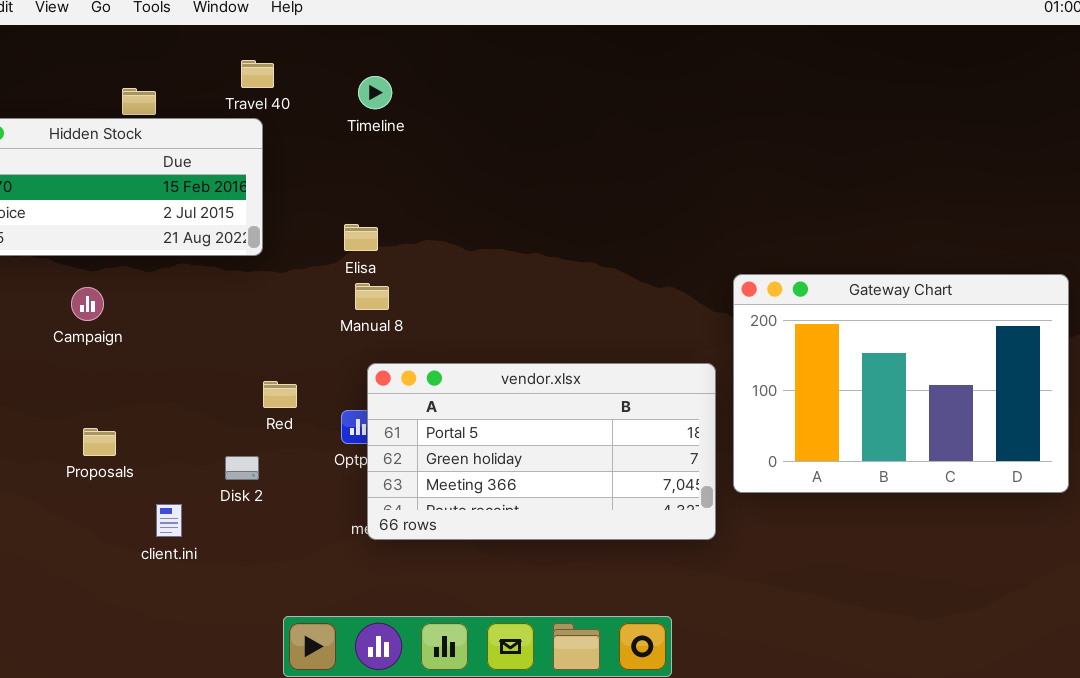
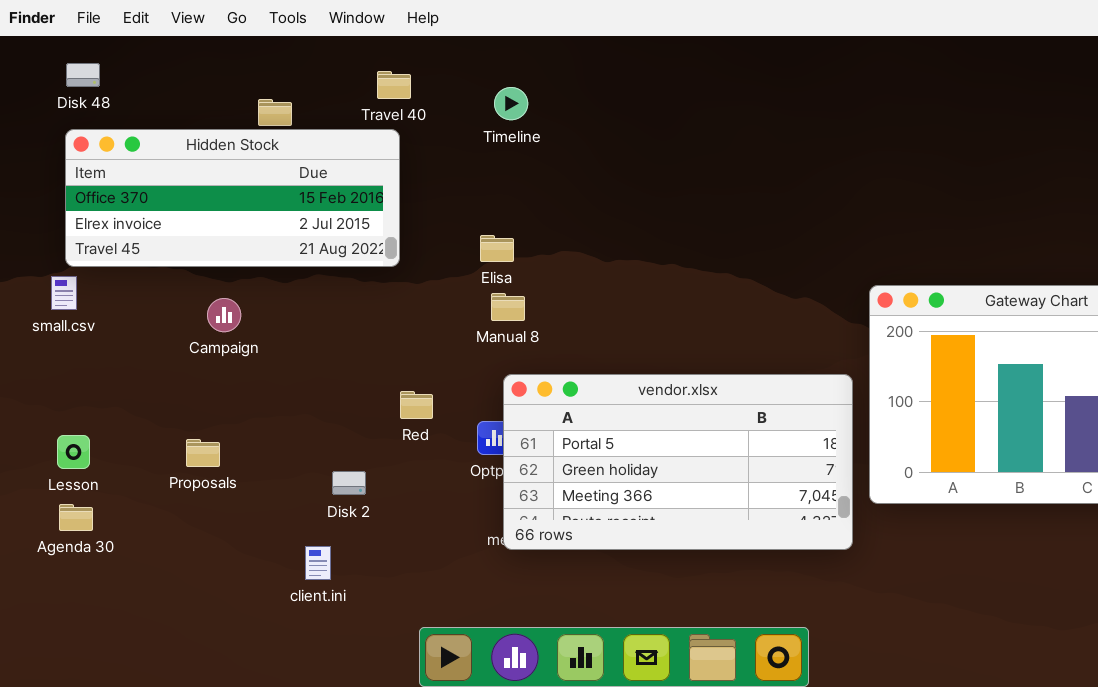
Proposals: [83,428,116,456] -> [186,439,220,467], moved
Disk 2: [225,456,259,480] -> [332,471,366,495], moved
client.ini: [156,504,182,537] -> [305,546,331,580], moved

